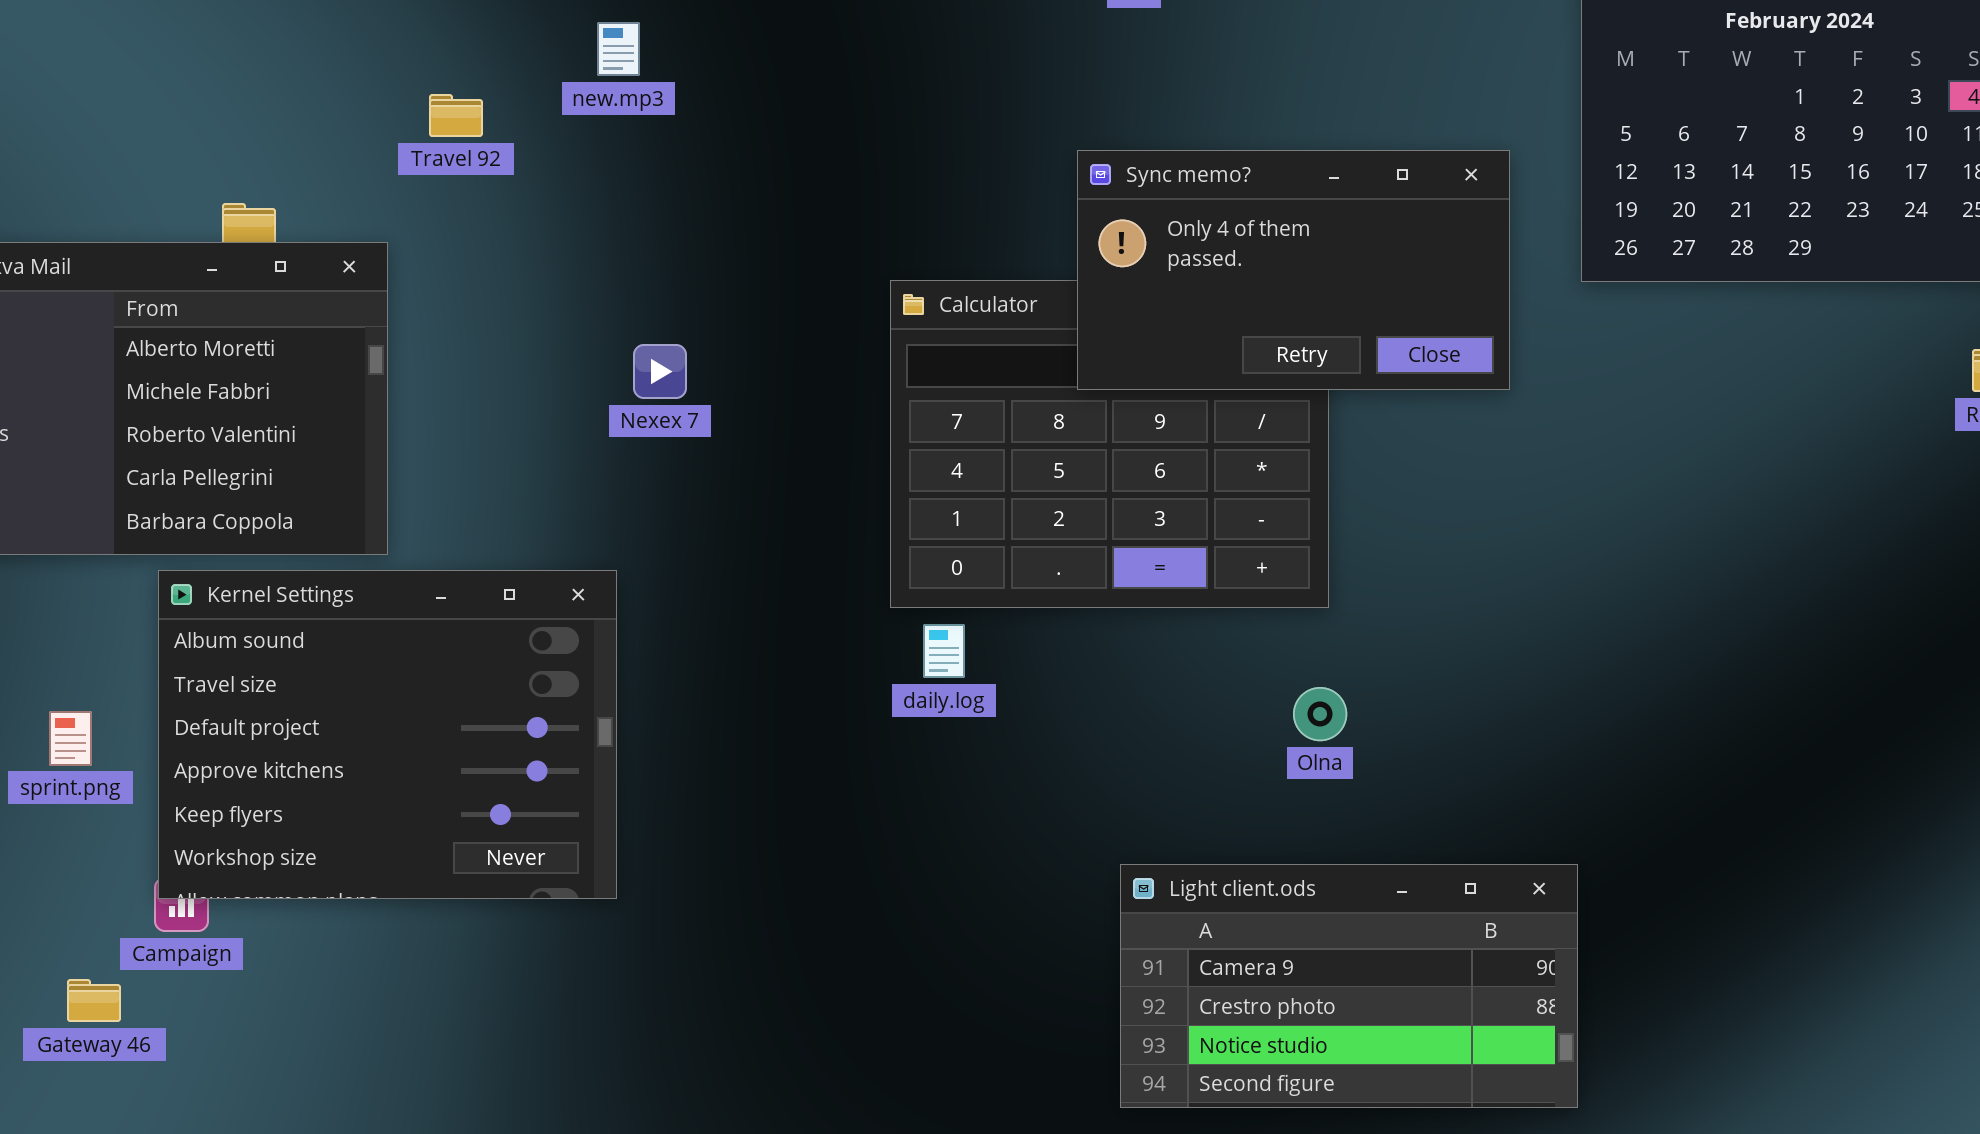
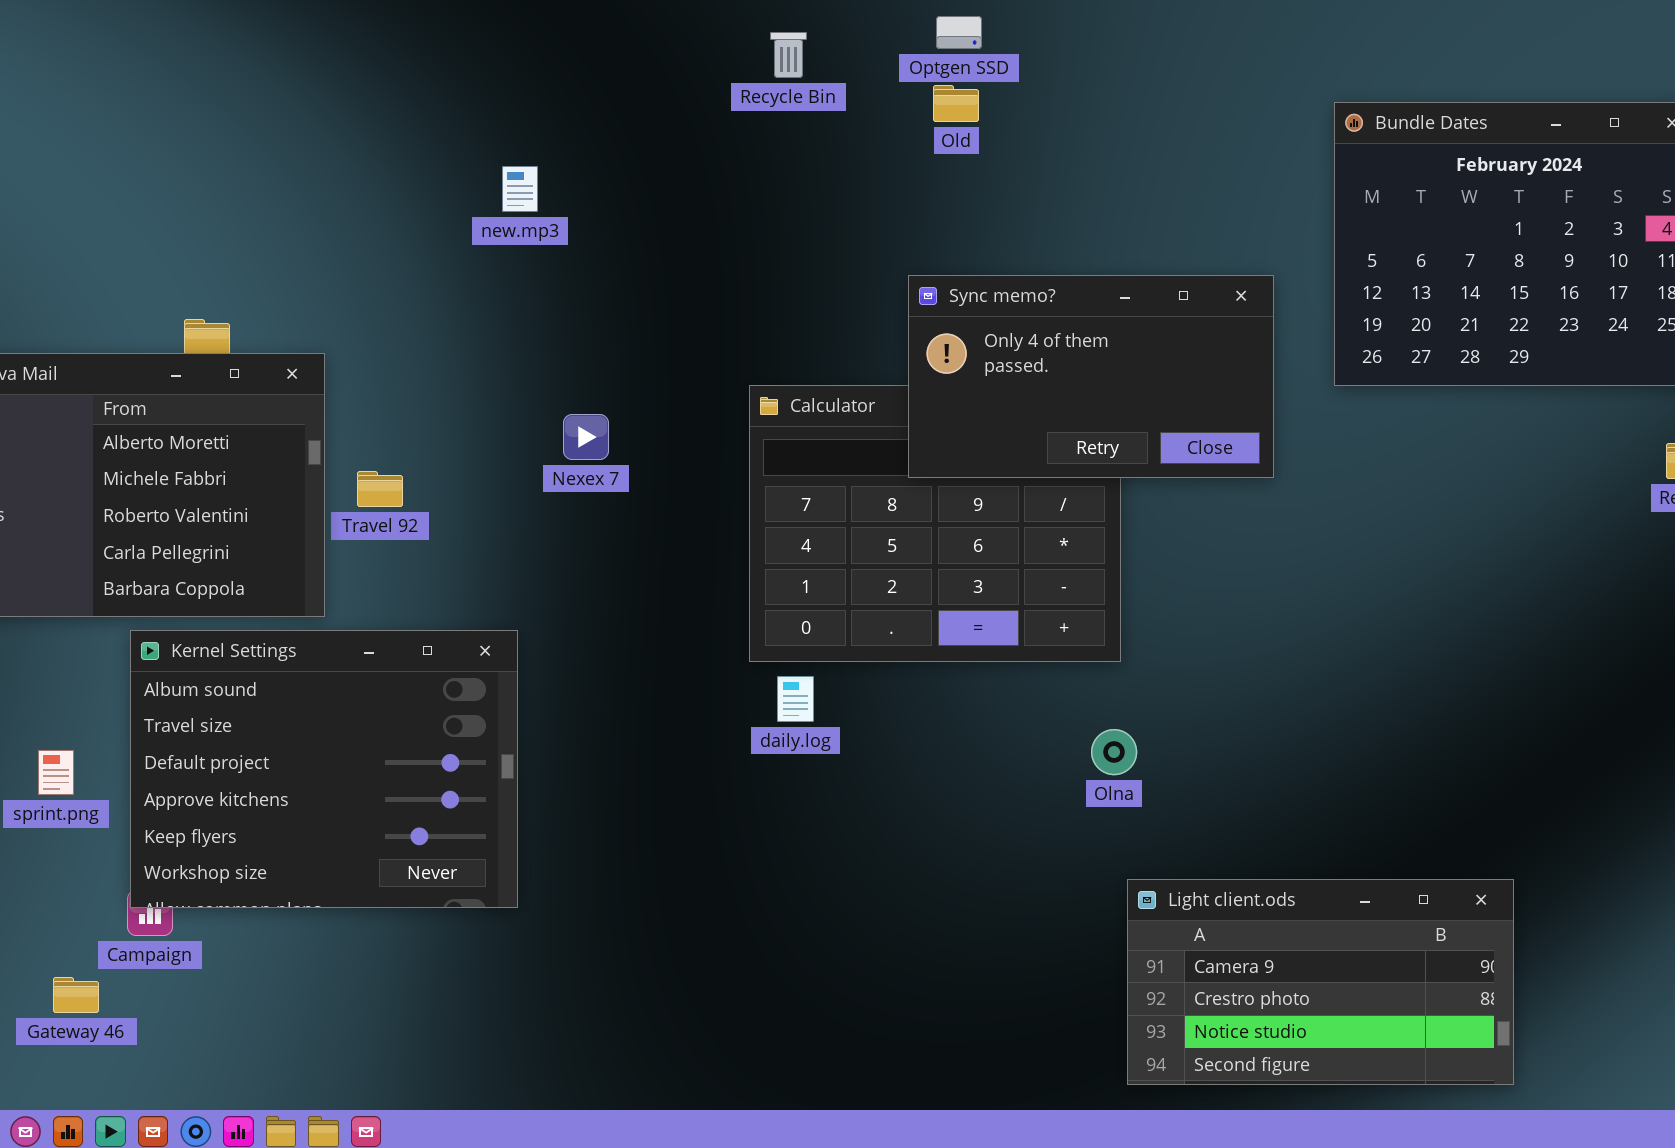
Travel 92: [429,94,483,137] -> [357,471,403,507], moved
Nexex 7: [633,344,687,399] -> [563,414,609,460], moved
Light client.ods: [1120,864,1578,1108] -> [1127,879,1514,1085], moved

